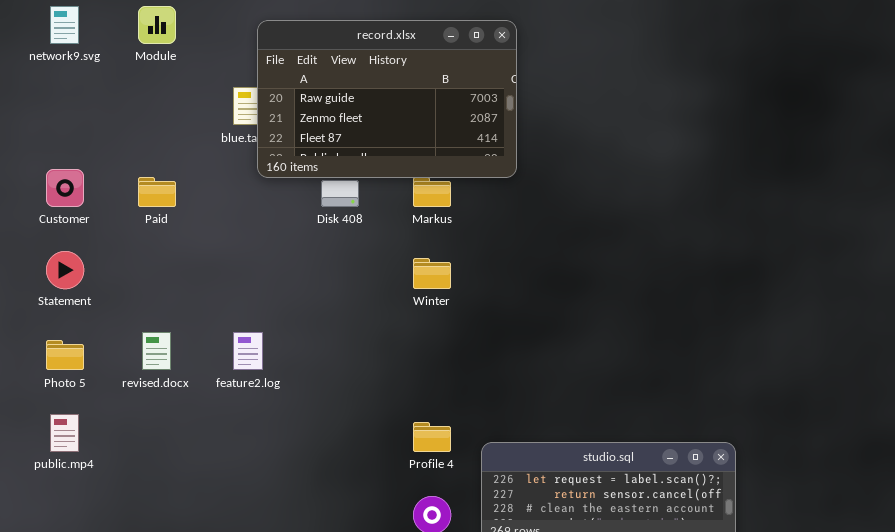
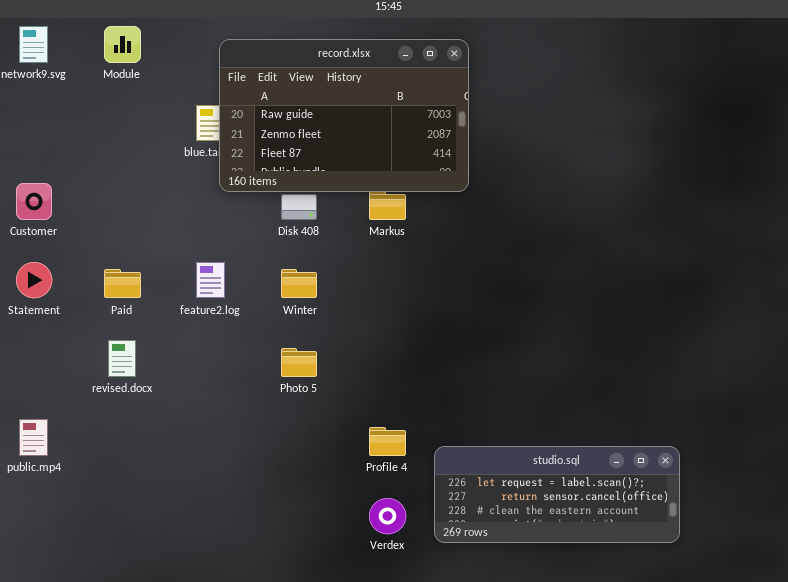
Paid: [138,177,176,207] -> [104,269,141,298], moved
Winter: [413,258,451,289] -> [281,269,317,298], moved
feature2.log: [233,332,263,370] -> [196,262,225,298], moved
Photo 5: [46,340,84,370] -> [281,348,317,377], moved

